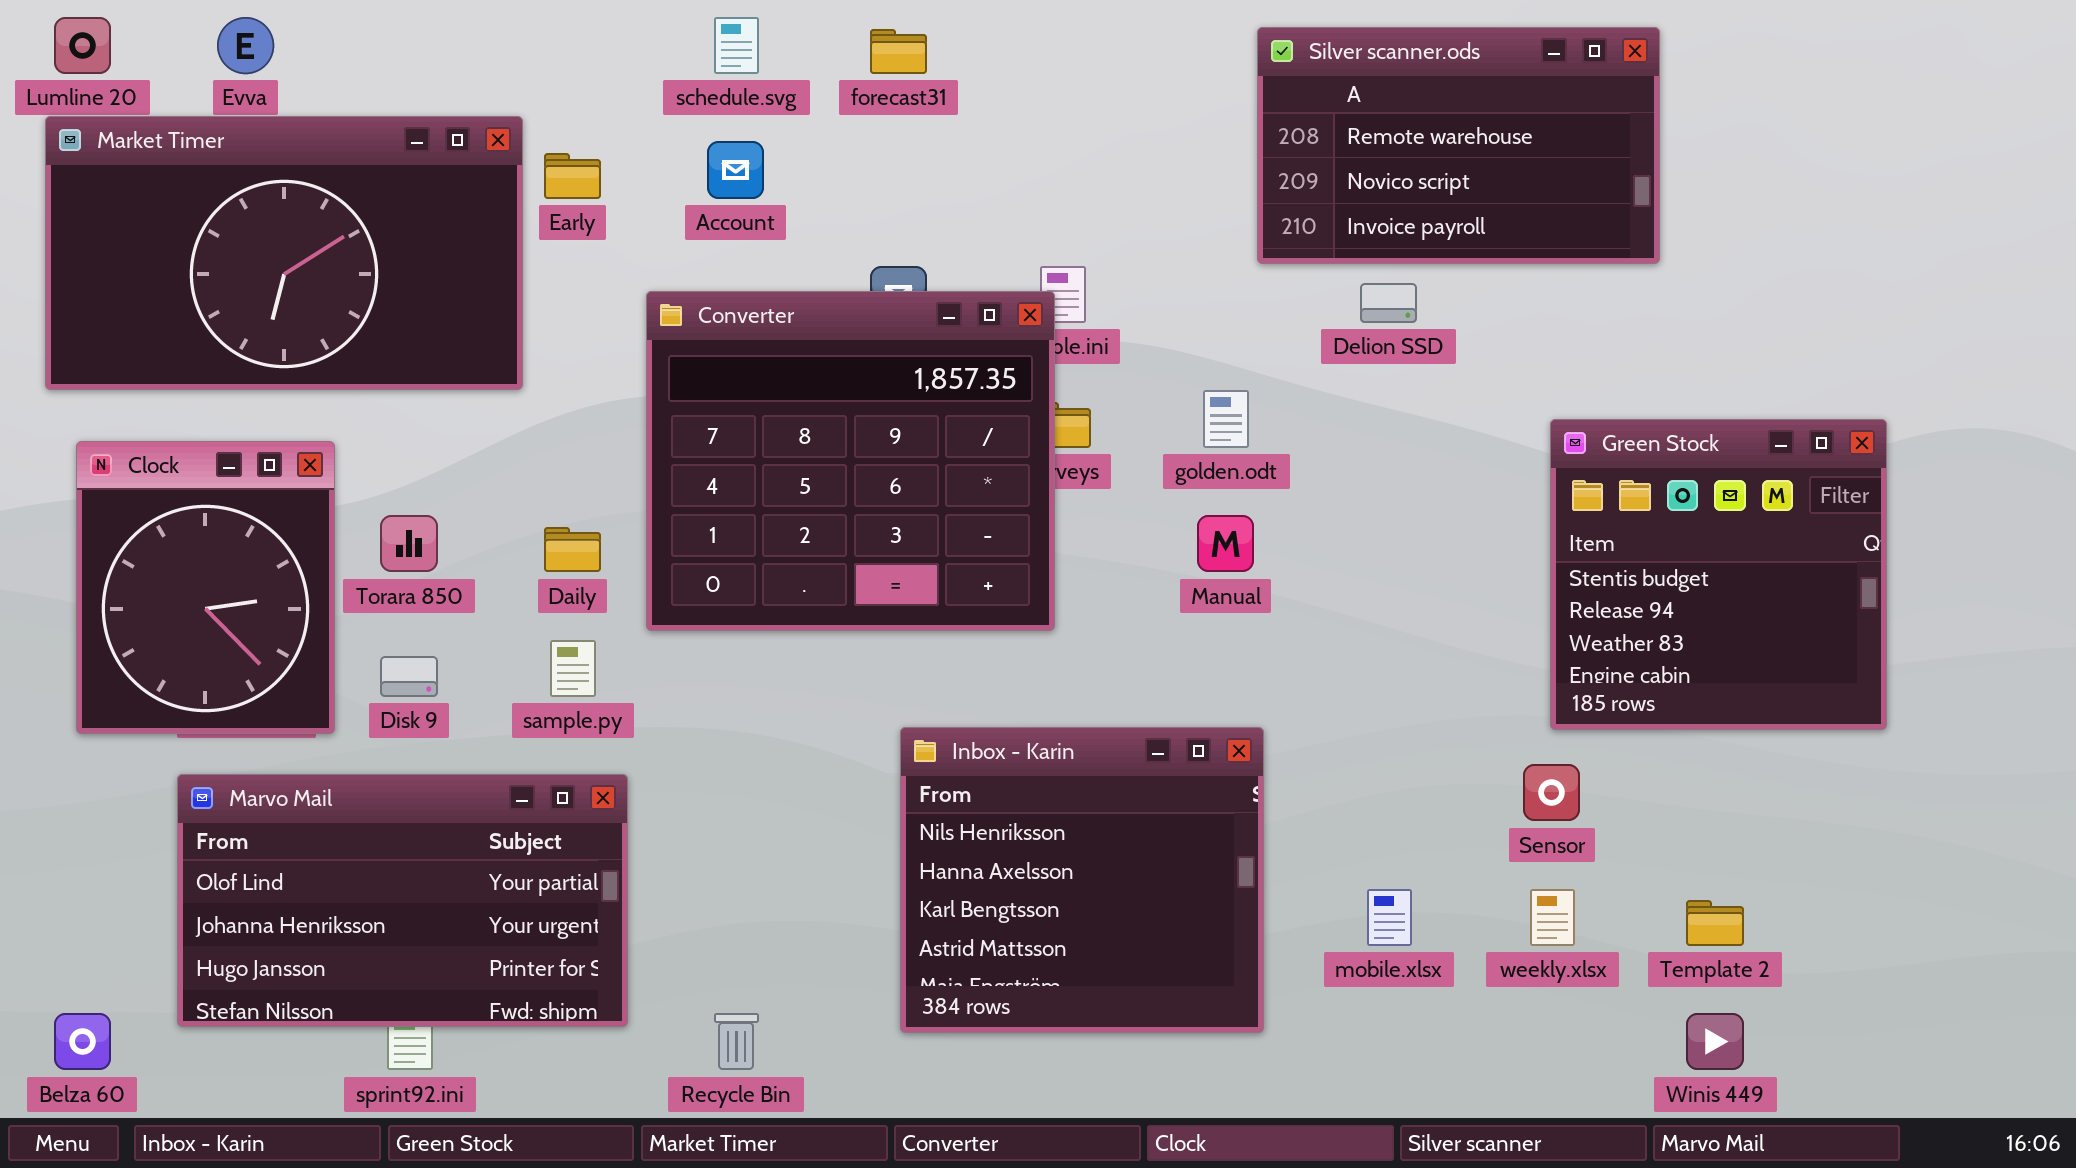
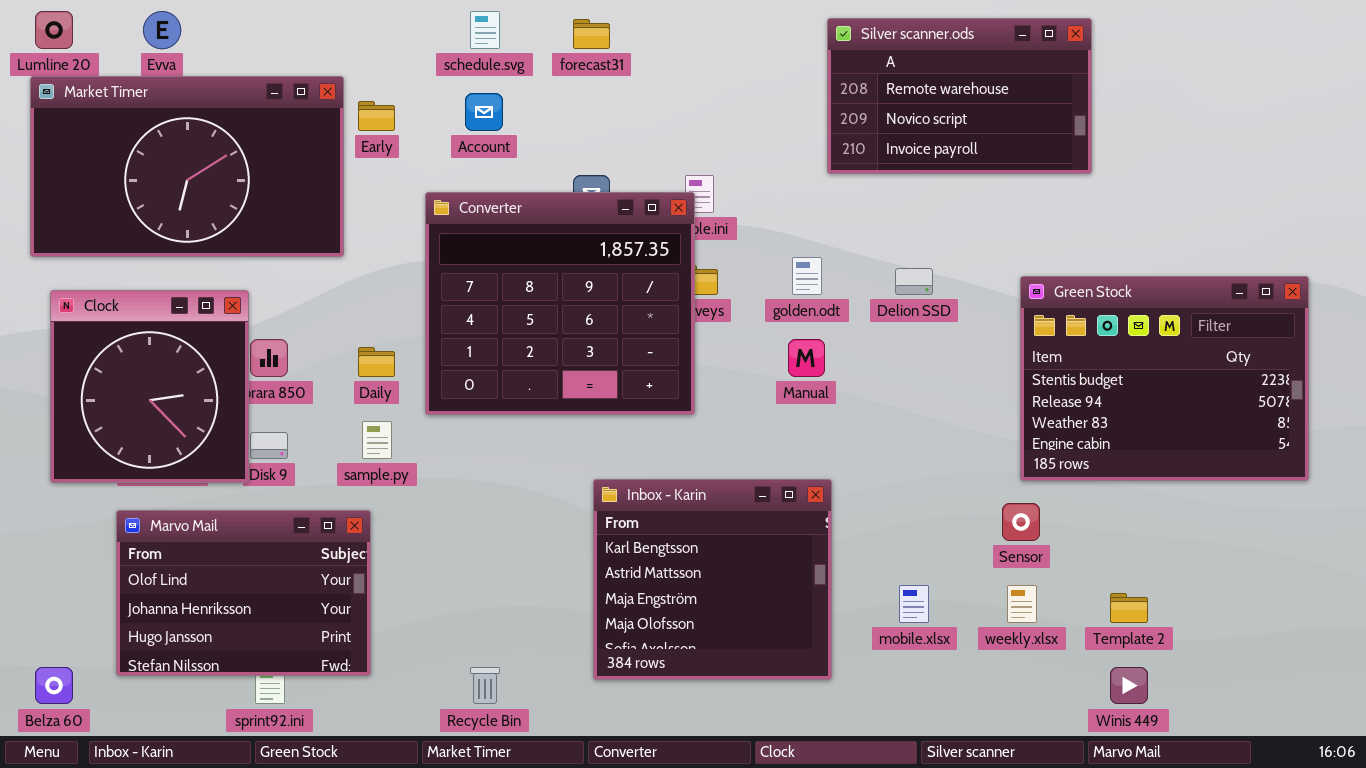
Delion SSD: [1360,283,1417,323] -> [895,268,933,295], moved
Green Stock: [1550,419,1887,730] -> [1020,276,1309,481], resized
Clock: [76,441,335,734] -> [50,290,249,483], resized
Inbox - Karin: [900,727,1264,1033] -> [593,479,832,680], scrolled down 2 rows
Marvo Mail: [177,774,628,1027] -> [116,510,371,676], resized

